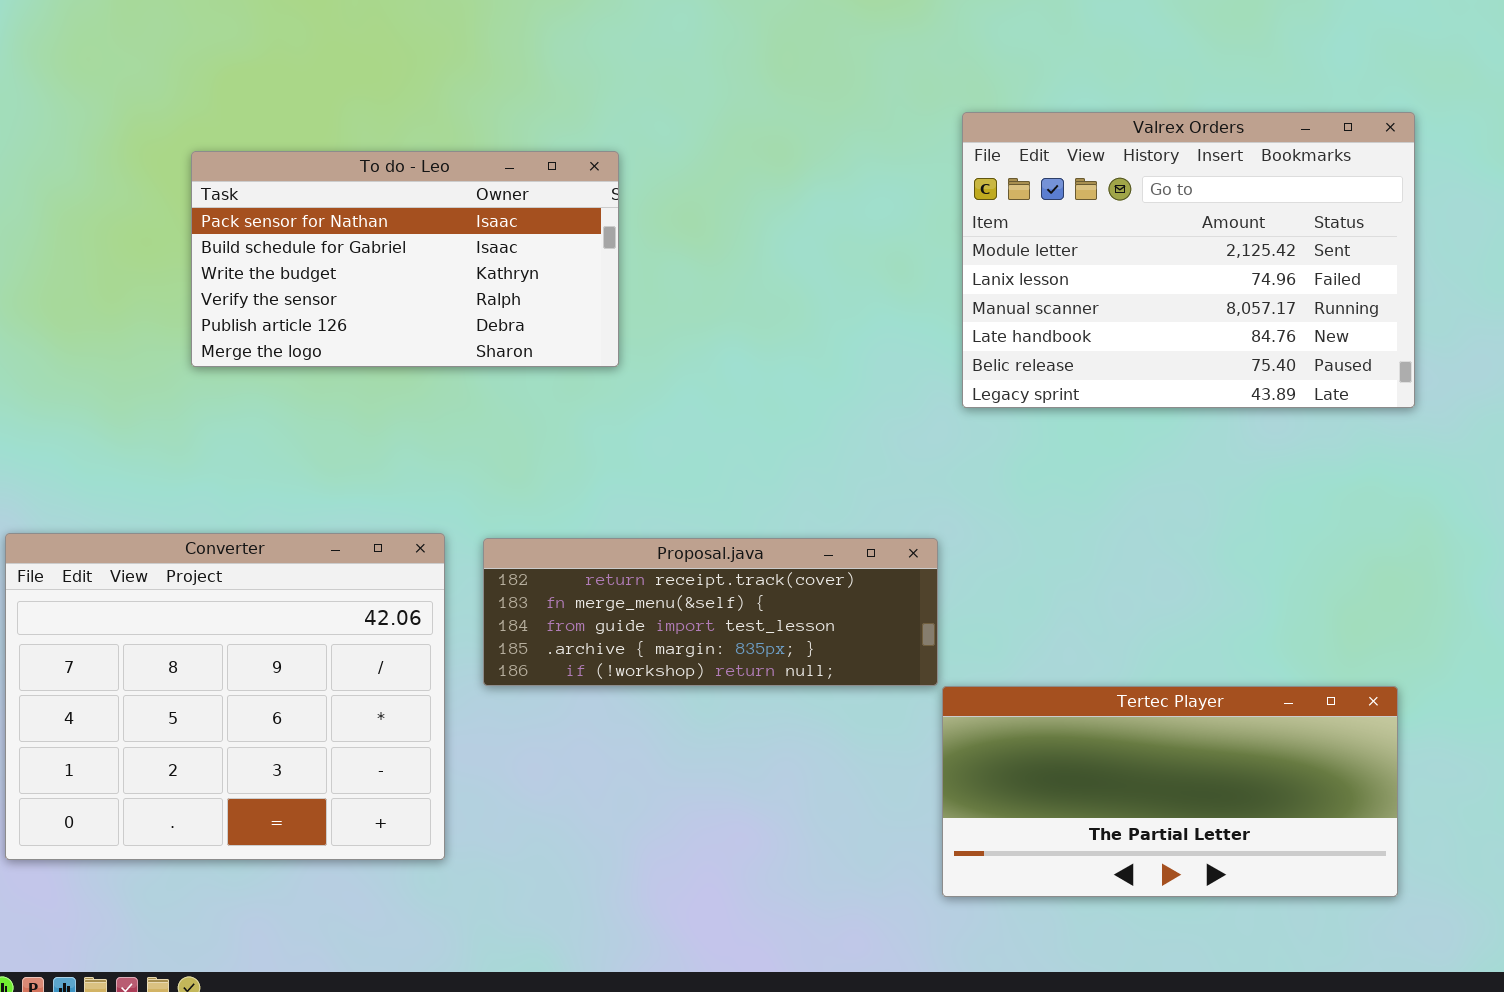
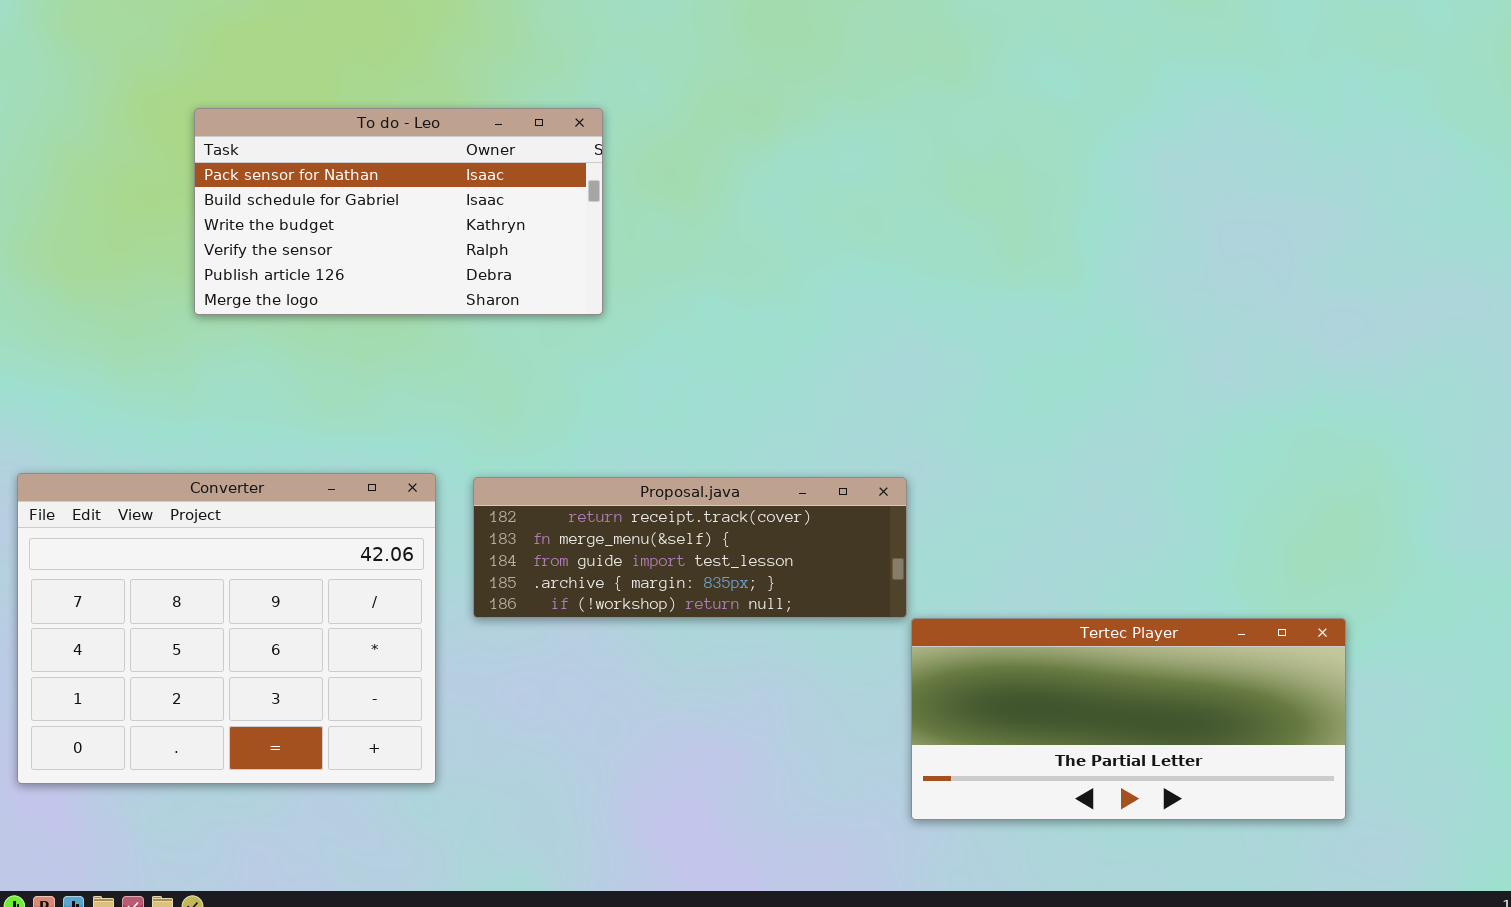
Valrex Orders: [962,112,1415,408] -> none, closed

